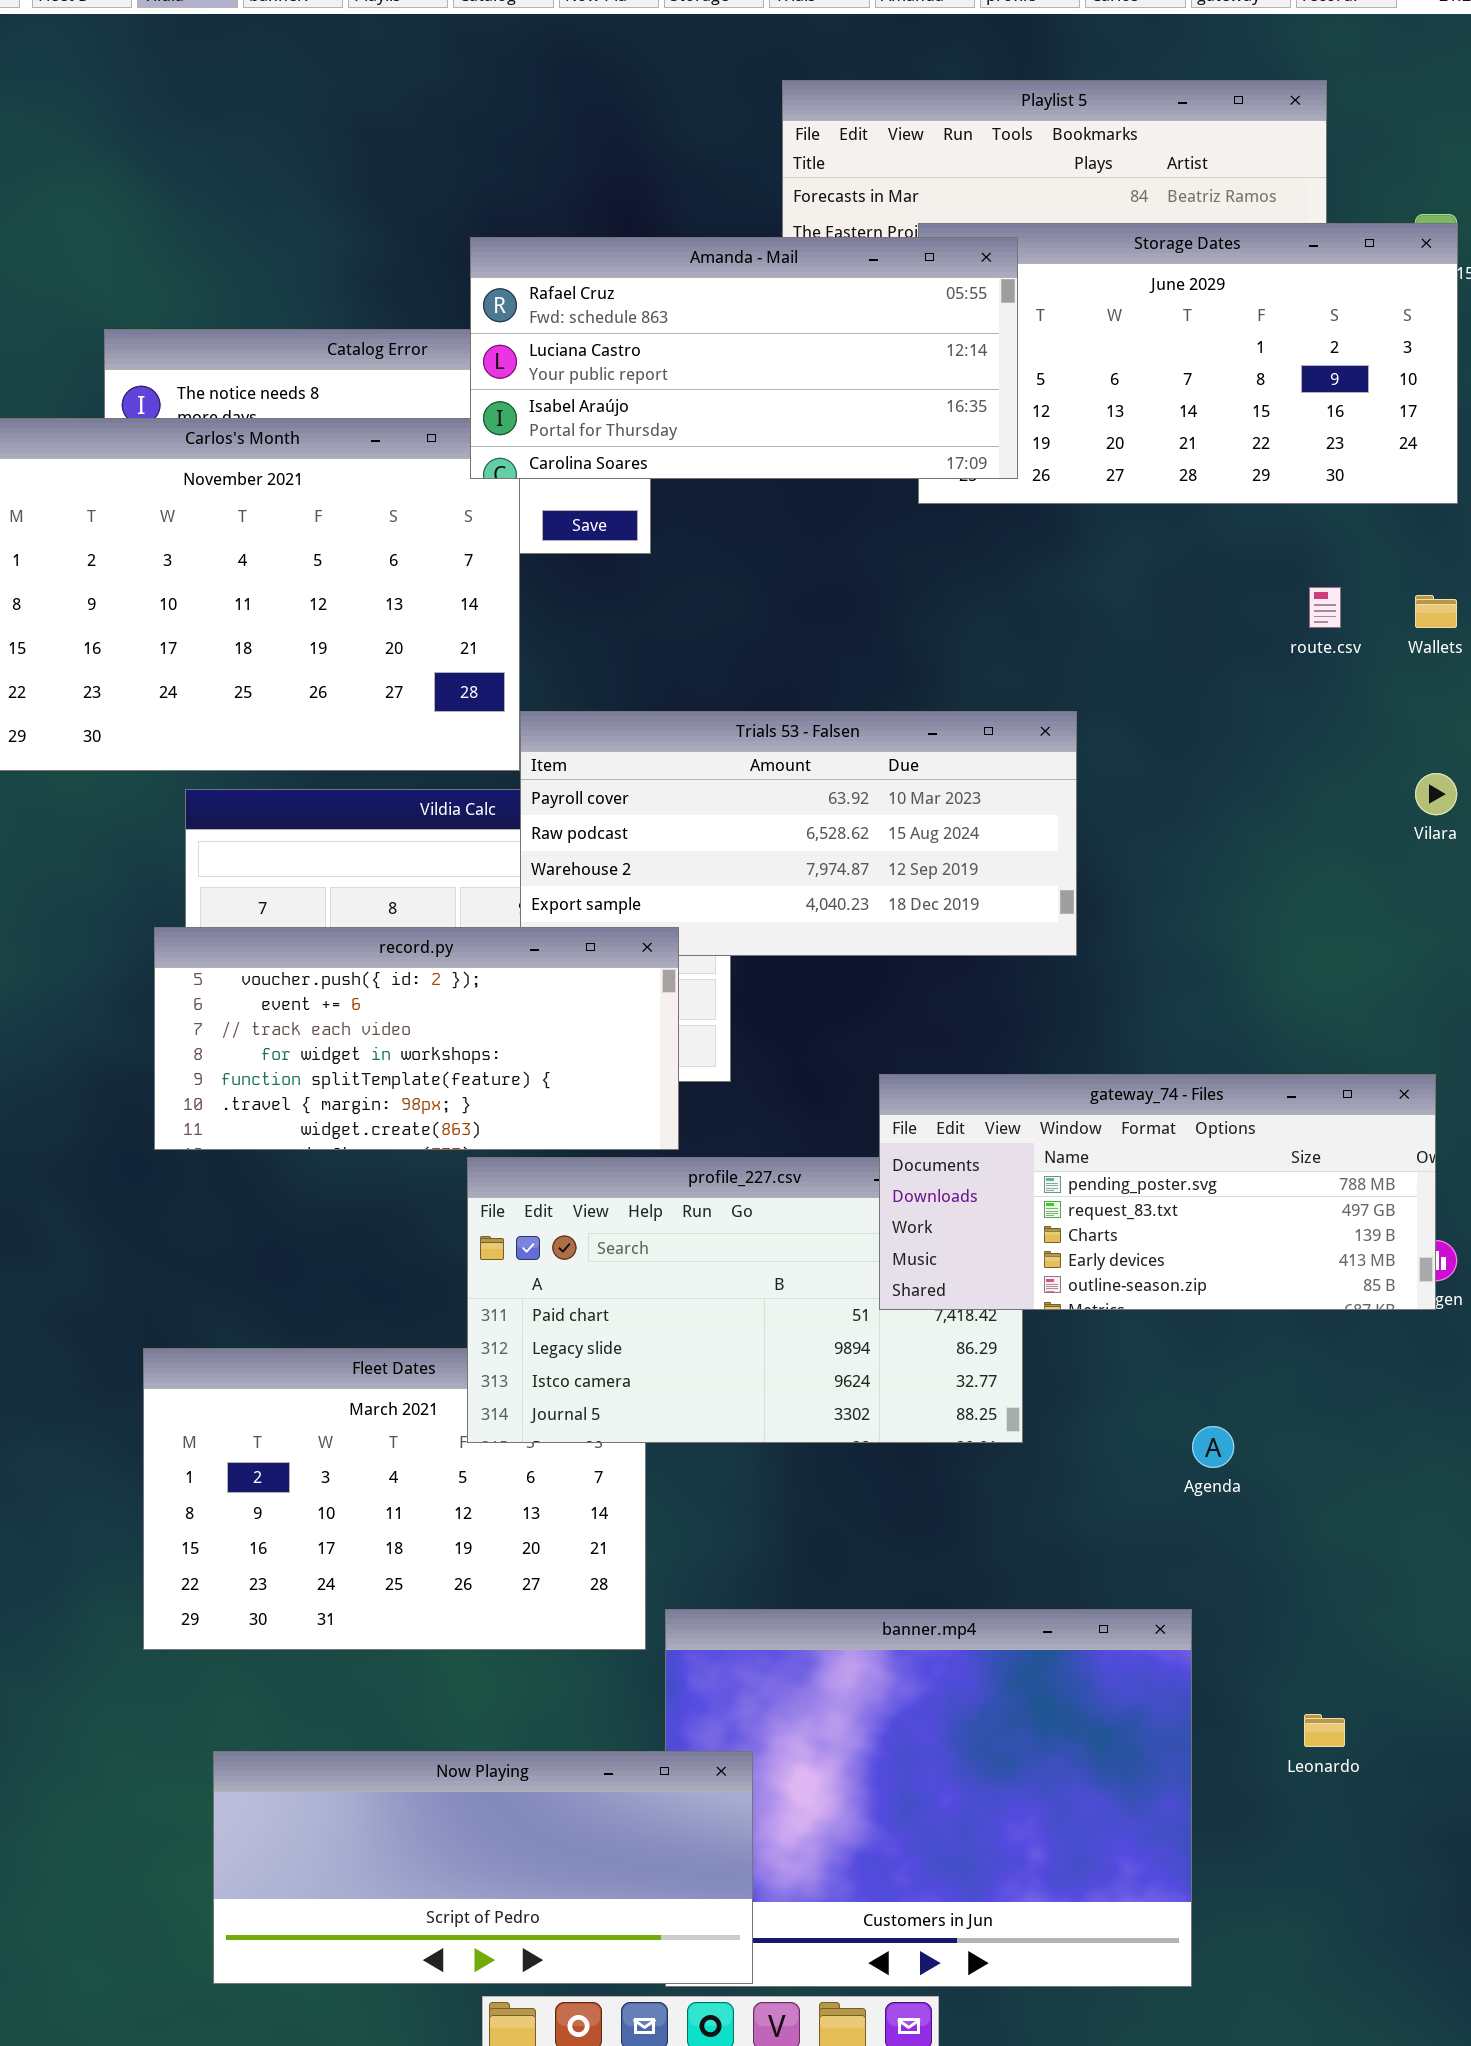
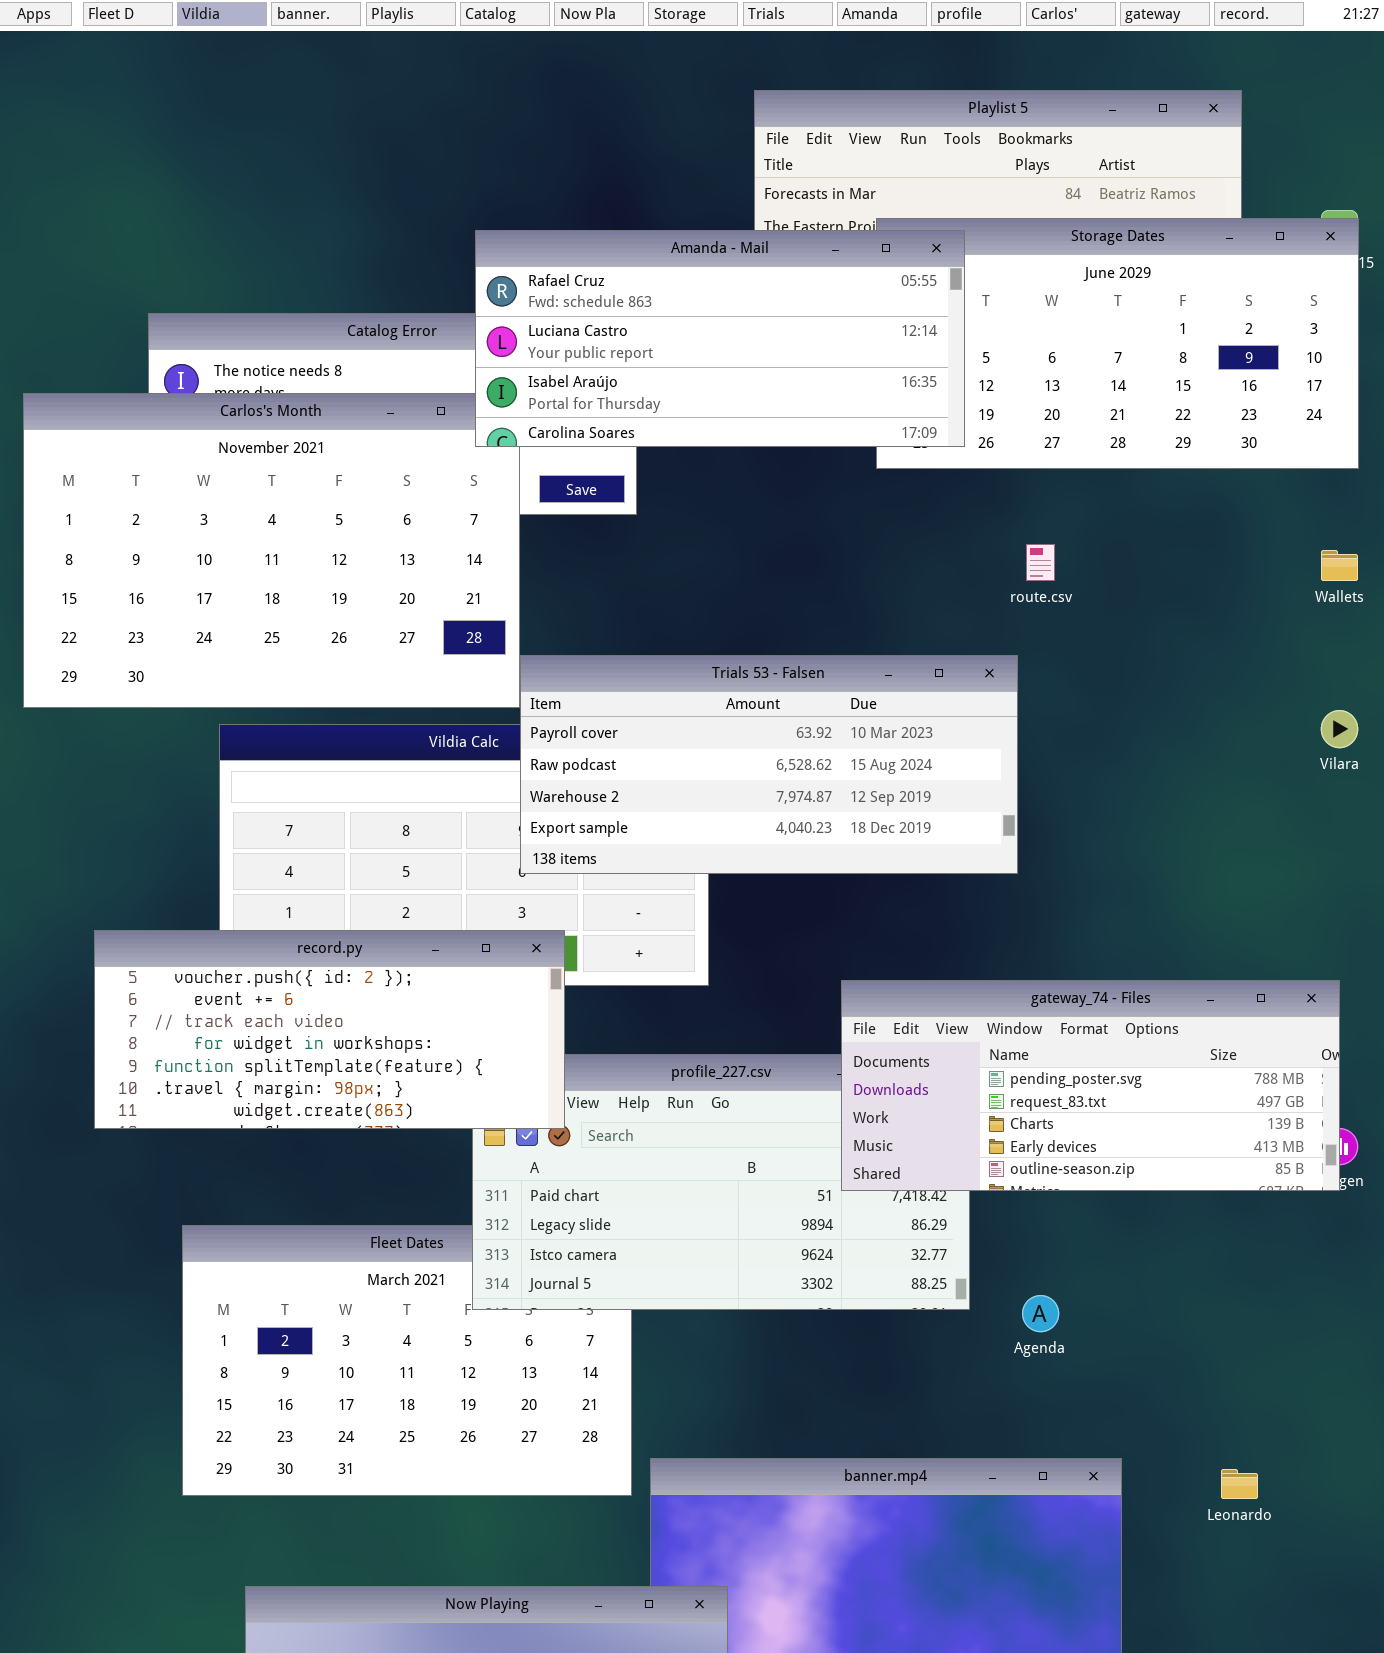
route.csv: [1309,587,1341,628] -> [1026,544,1055,581], moved
record.py: [154,927,679,1150] -> [94,930,565,1129], moved
Agenda: [1192,1426,1234,1468] -> [1022,1295,1059,1332], moved
Leonardo: [1304,1714,1345,1747] -> [1221,1469,1258,1499], moved

